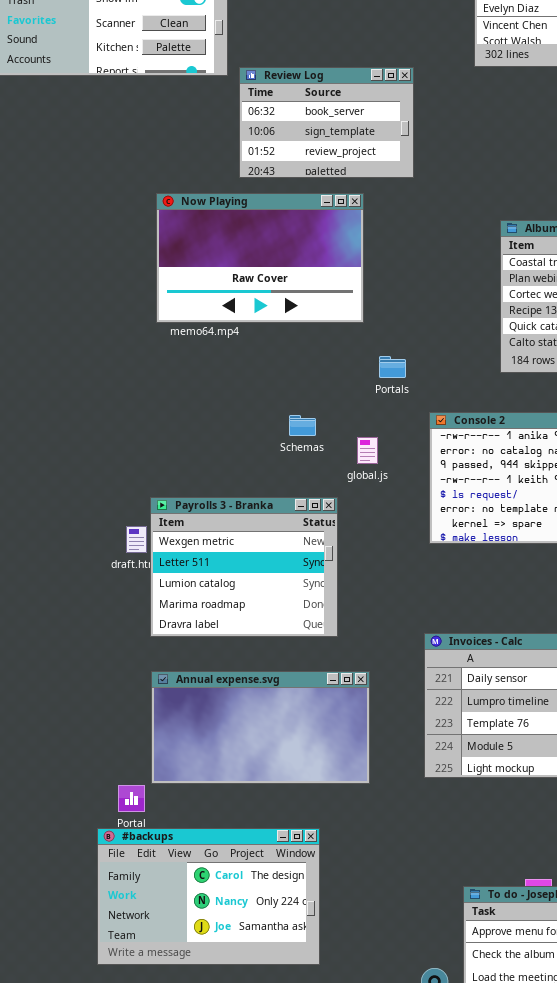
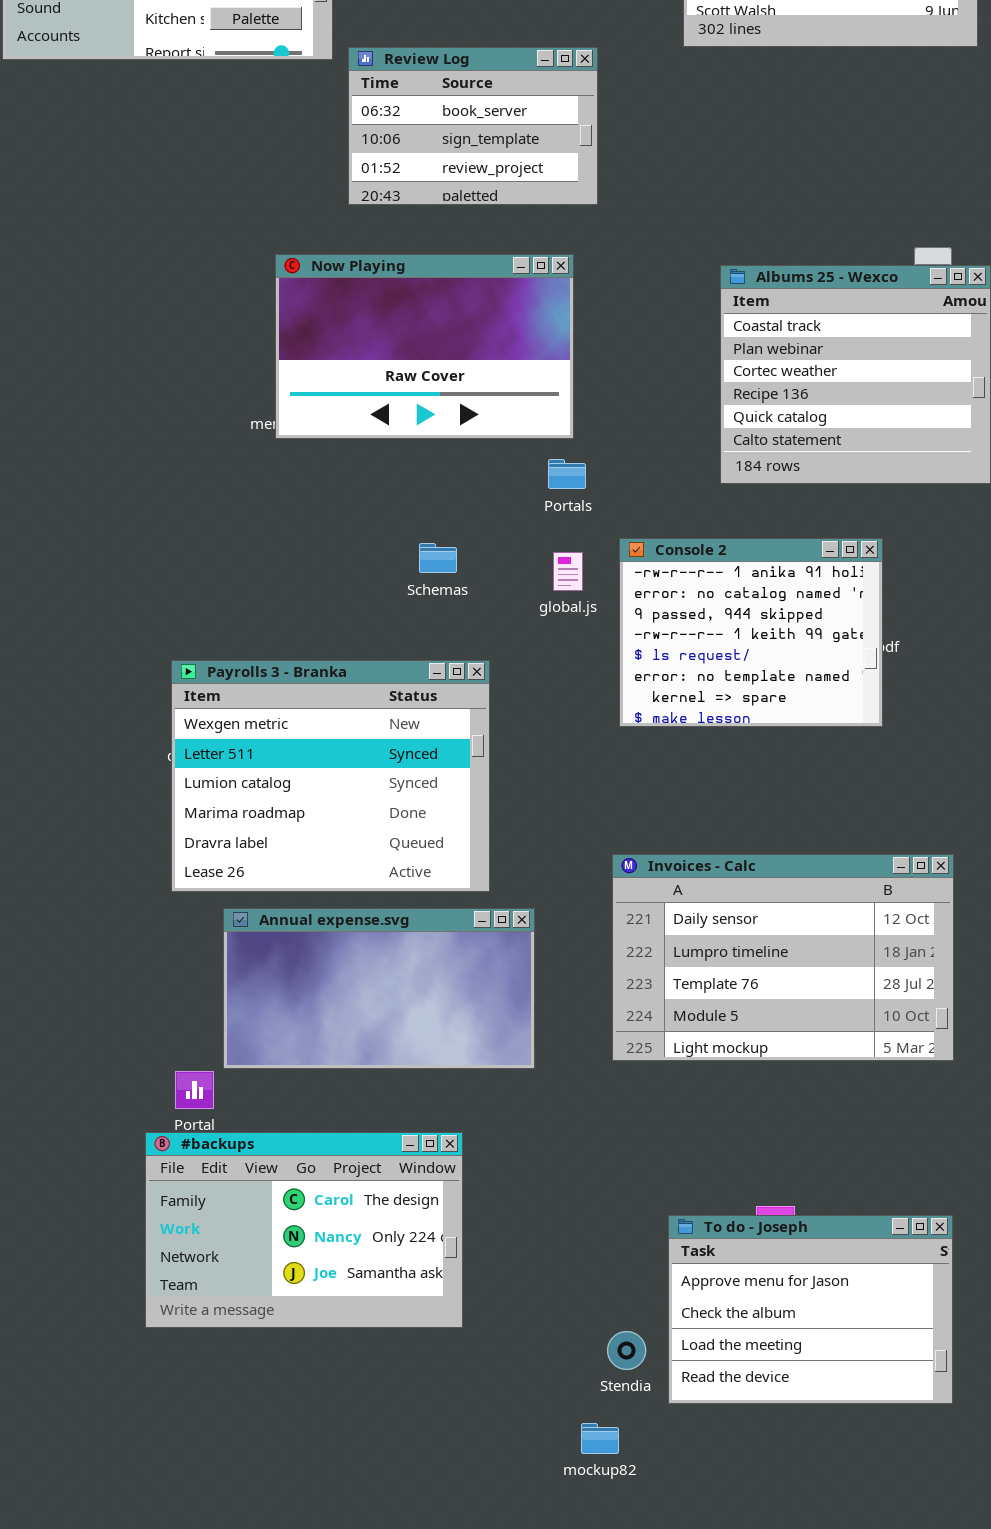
Now Playing: [156,193,364,323] -> [275,254,574,439], moved
global.js: [357,437,378,464] -> [553,552,583,591], moved
Payrolls 3 - Branka: [150,497,338,637] -> [171,660,490,892], resized

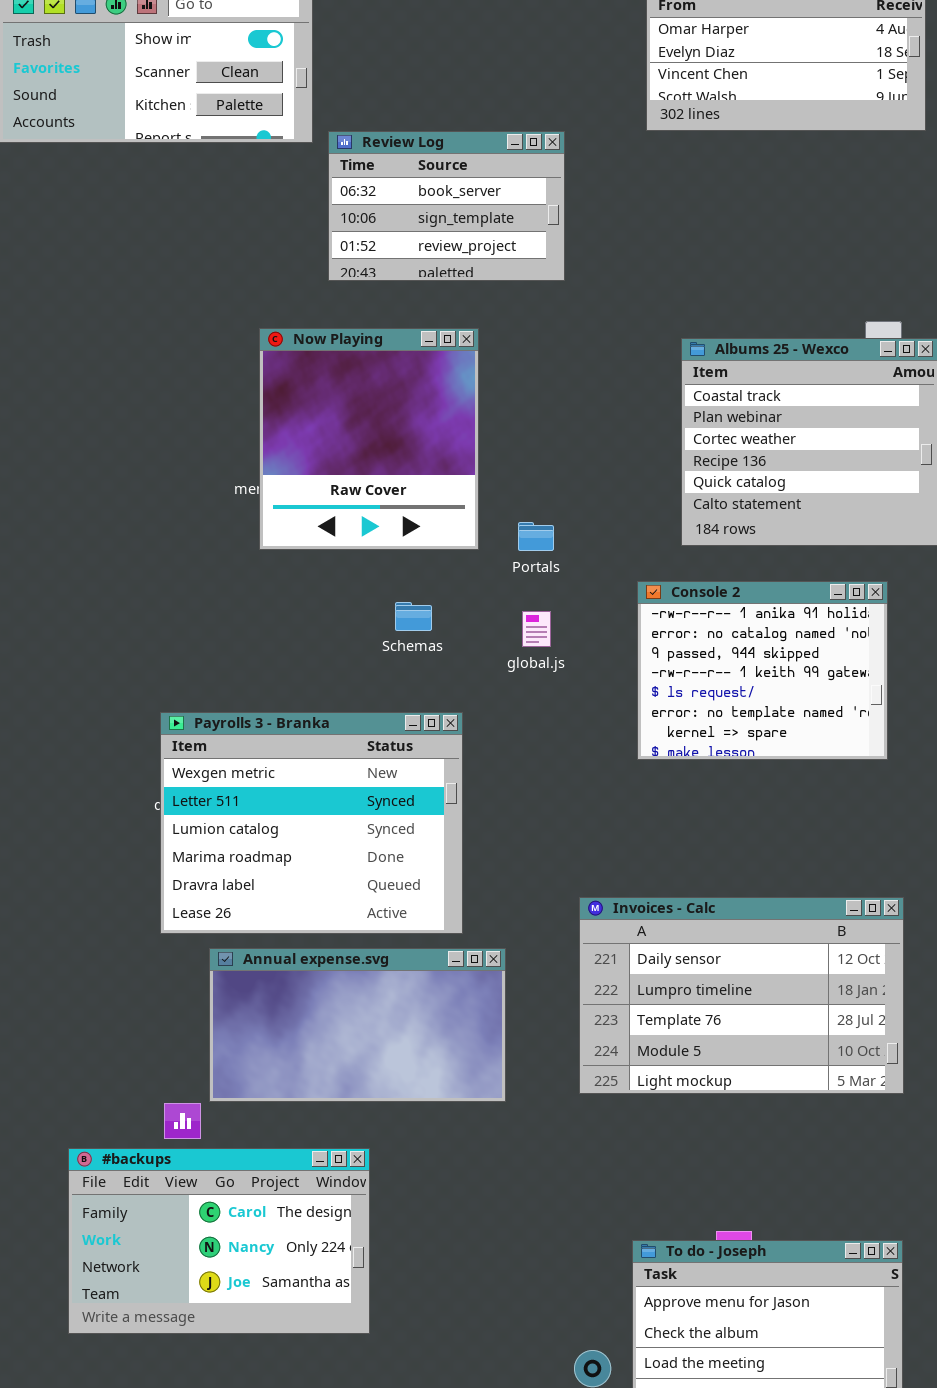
Now Playing: [275,254,574,439] -> [259,328,479,550], resized
Console 2: [619,538,883,727] -> [637,581,888,760], moved
#backups: [145,1132,463,1328] -> [68,1148,370,1334], moved

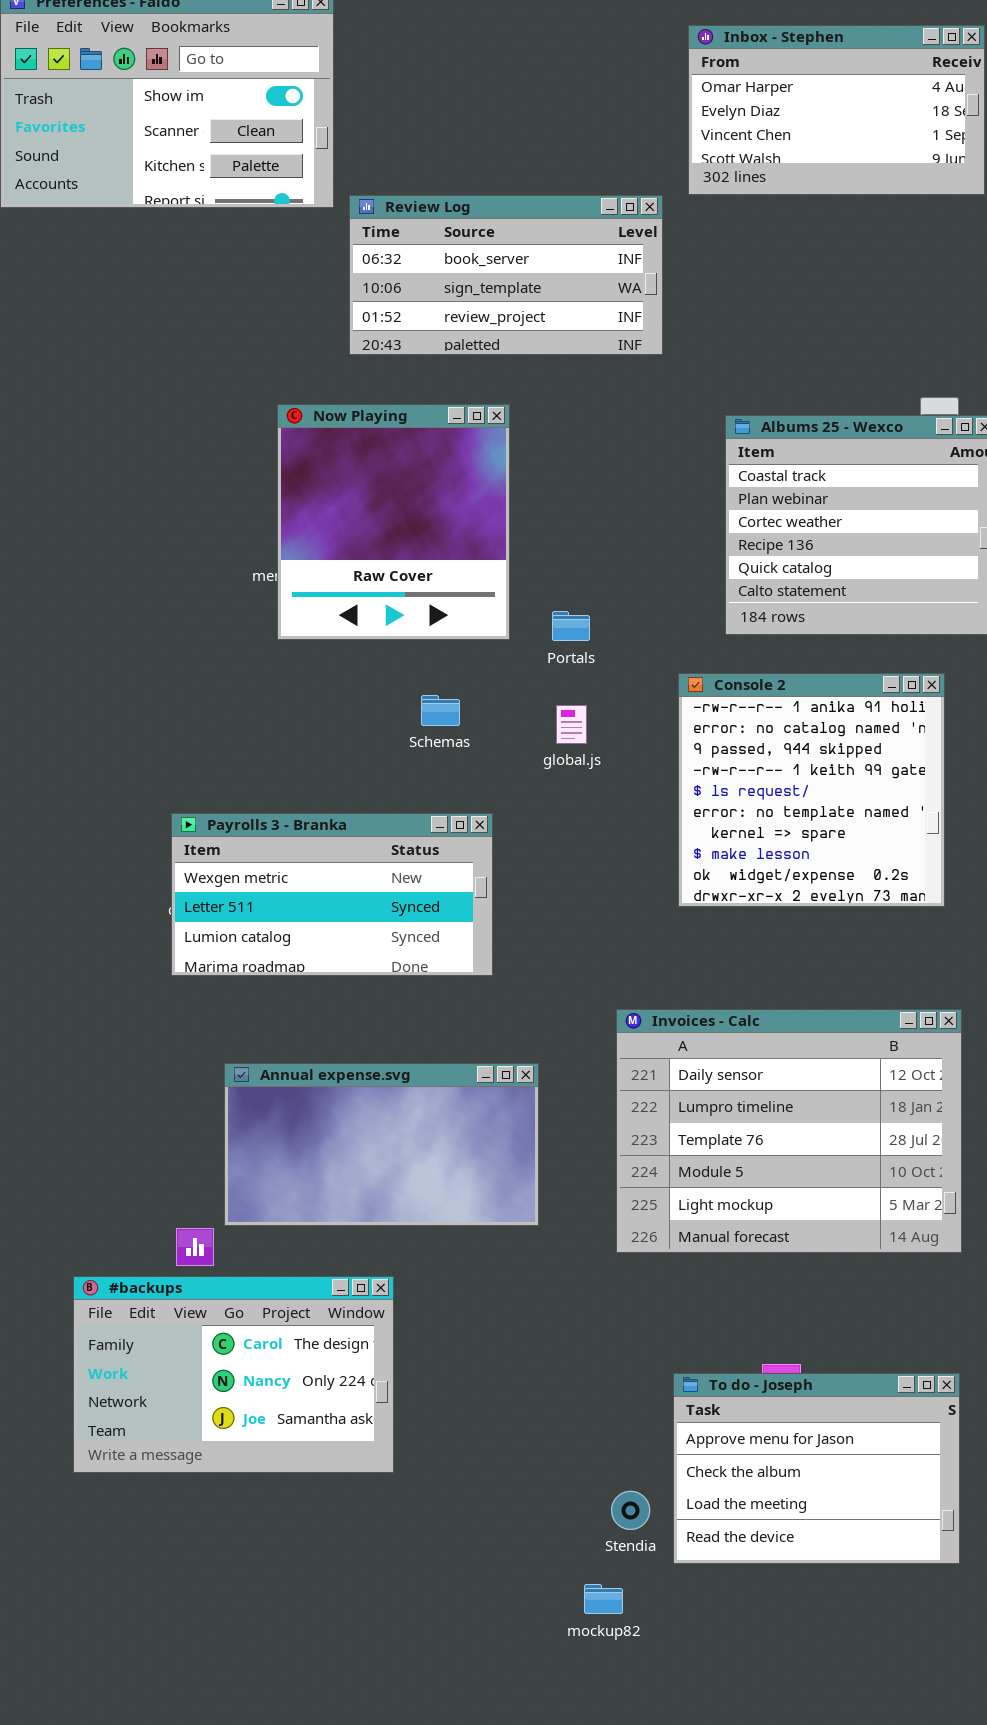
Review Log: [328,131,565,281] -> [349,195,663,355], resized
Console 2: [637,581,888,760] -> [678,673,945,907], resized
Payrolls 3 - Branka: [160,712,463,934] -> [171,813,493,976], resized
Invoices - Calc: [579,897,904,1094] -> [616,1009,962,1253], resized

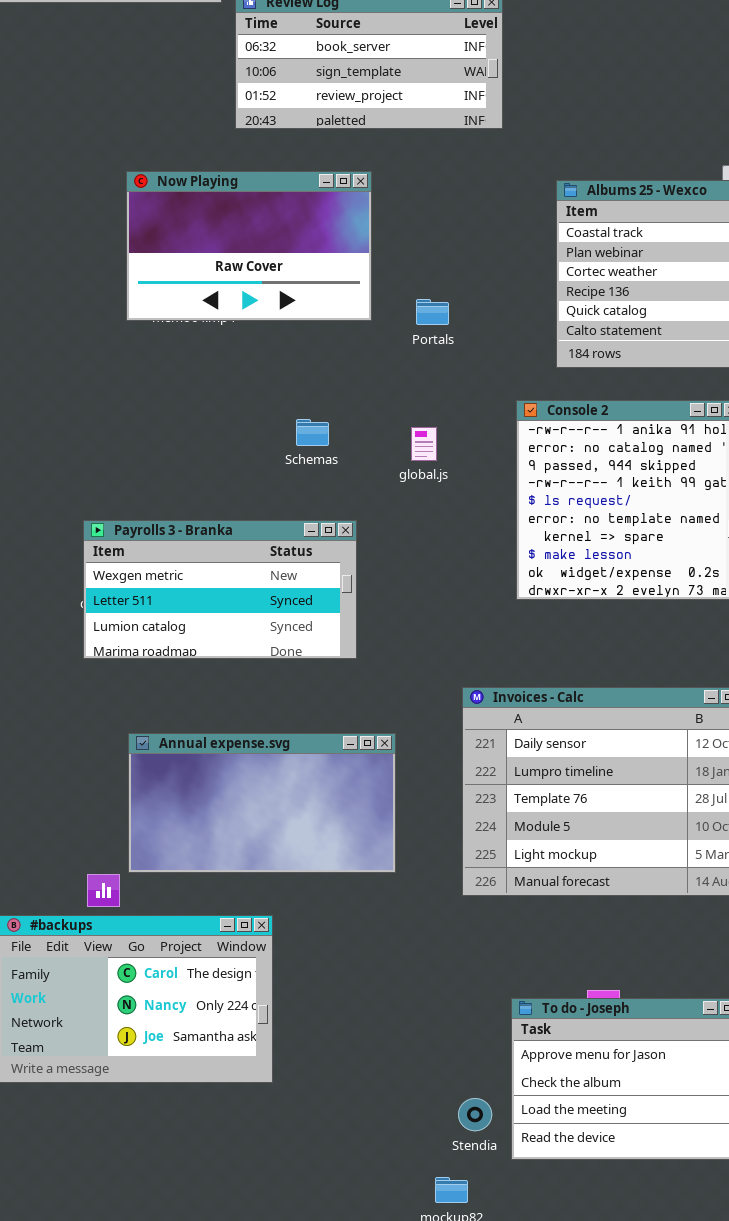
Now Playing: [277,404,510,640] -> [126,171,372,321], resized
Portals: [552,611,590,641] -> [416,299,449,325], moved

